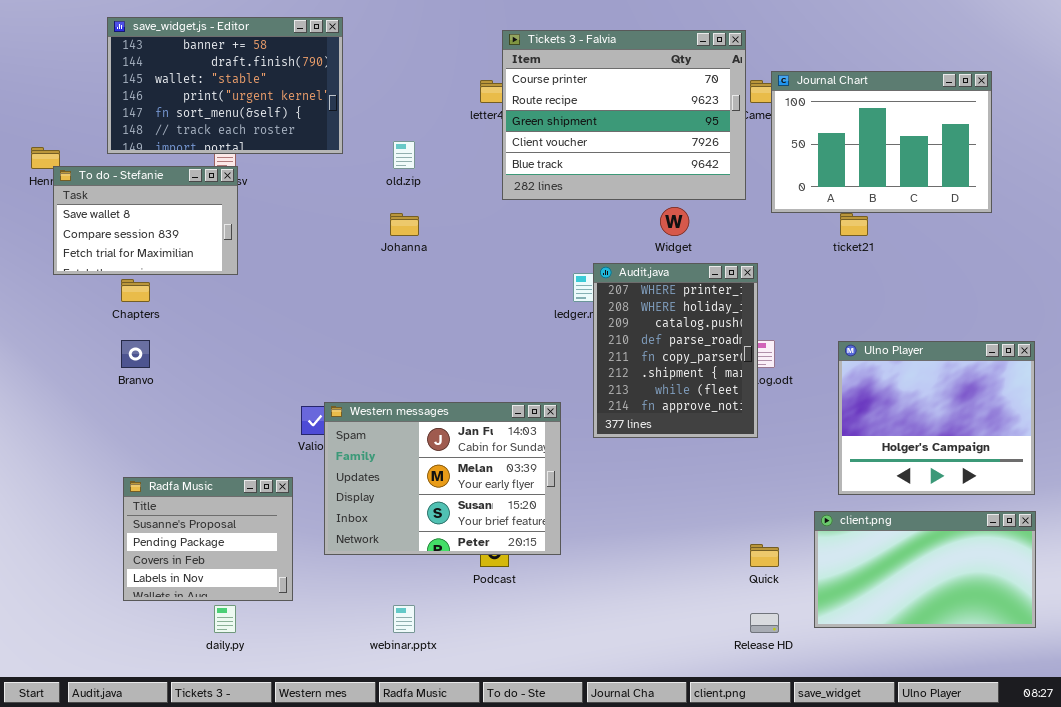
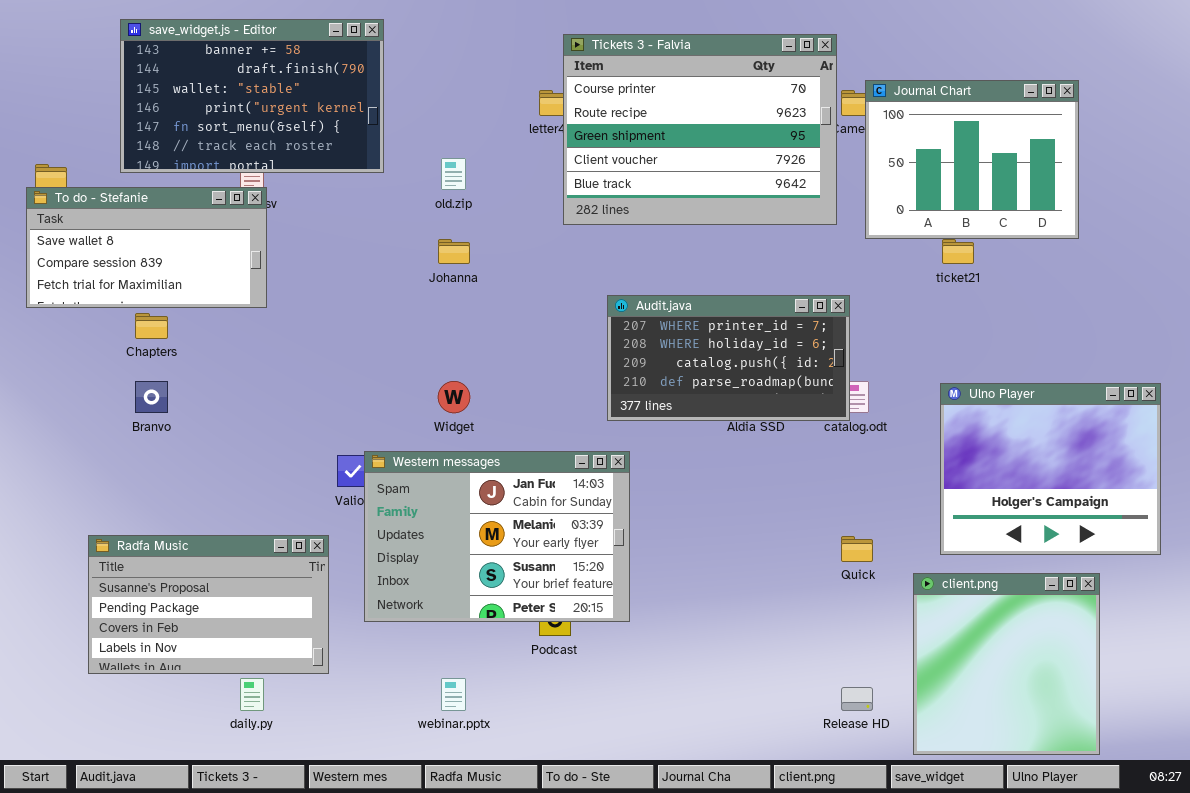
Journal Chart: [771,71,992,213] -> [865,80,1079,239], resized
To do - Stefanie: [53,166,238,275] -> [26,187,267,308], resized
Widget: [660,207,689,236] -> [438,381,470,413], moved
Audit.java: [593,263,758,438] -> [607,295,850,421], resized
Radfa Music: [123,477,293,601] -> [88,535,329,674], resized
client.png: [814,511,1036,628] -> [913,573,1100,755], resized
Quick: [750,544,779,567] -> [841,536,873,562], moved

